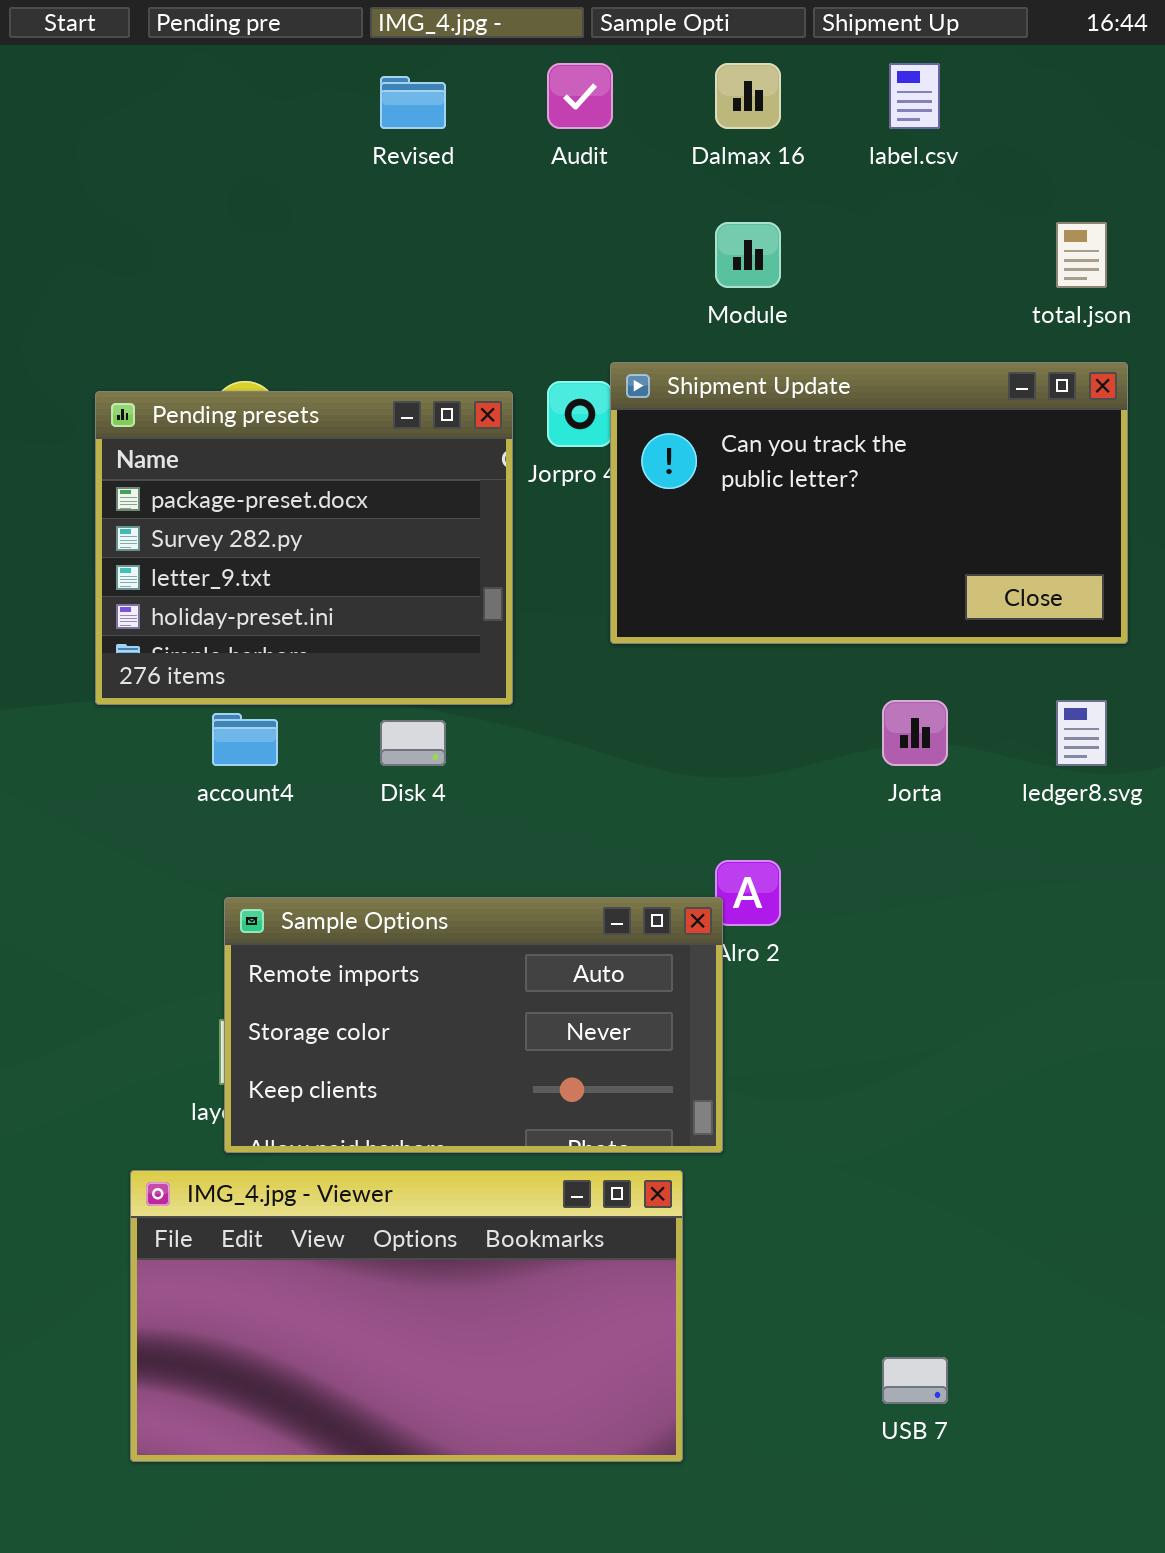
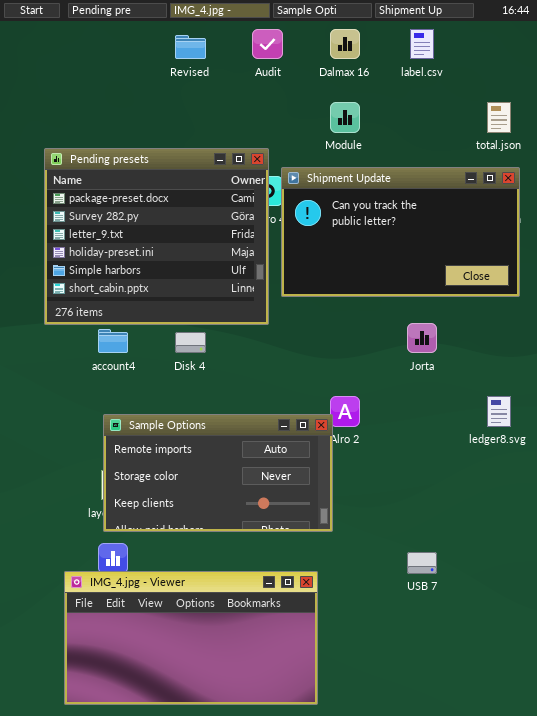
Pending presets: [95,391,513,705] -> [44,148,269,325], resized
ledger8.svg: [1056,700,1107,766] -> [487,396,511,427], moved
IMG_4.jpg - Viewer: [130,1170,683,1462] -> [64,571,318,705], moved
USB 7: [882,1357,948,1404] -> [407,552,437,574], moved

